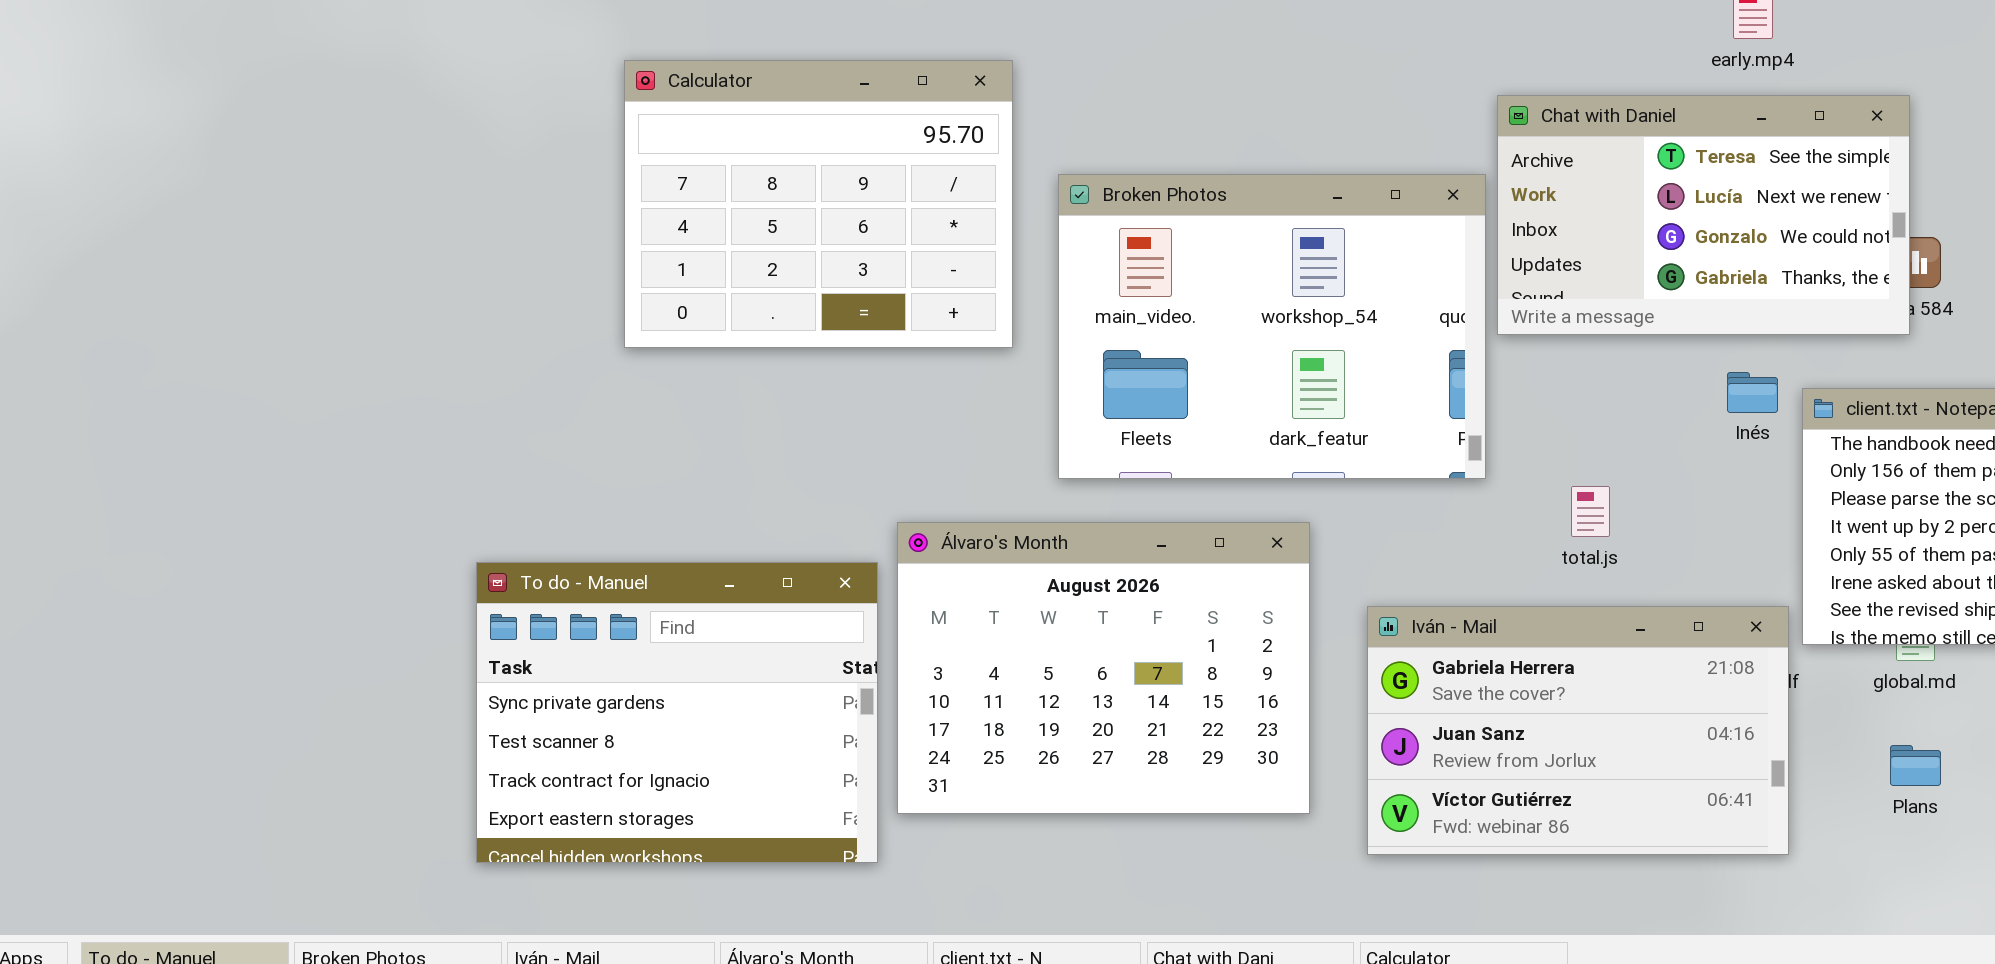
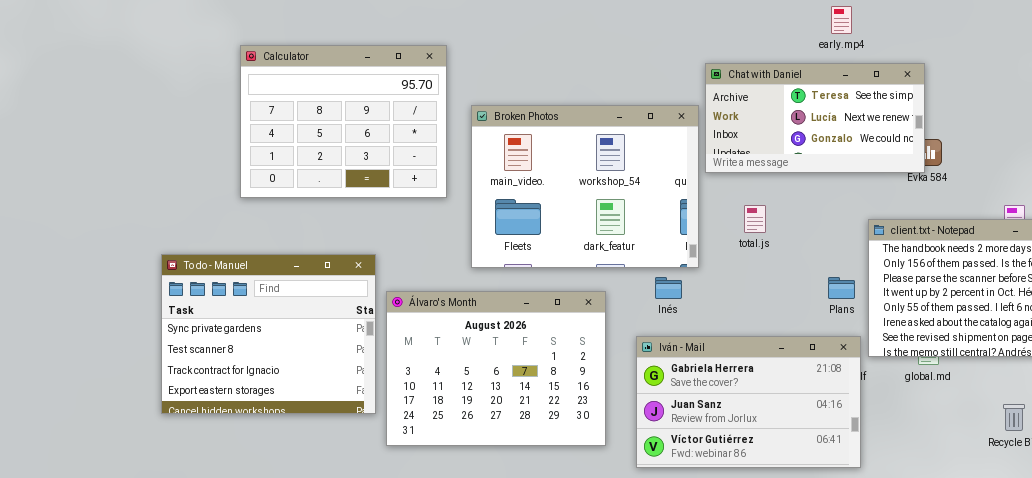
Chat with Daniel: [1497,95,1910,335] -> [705,63,925,173], resized
Inés: [1727,372,1778,413] -> [655,277,682,299], moved
total.js: [1571,486,1610,537] -> [744,205,766,233], moved
To do - Manuel: [476,562,878,863] -> [161,254,376,414], moved
Plans: [1890,745,1941,786] -> [828,277,855,299], moved

